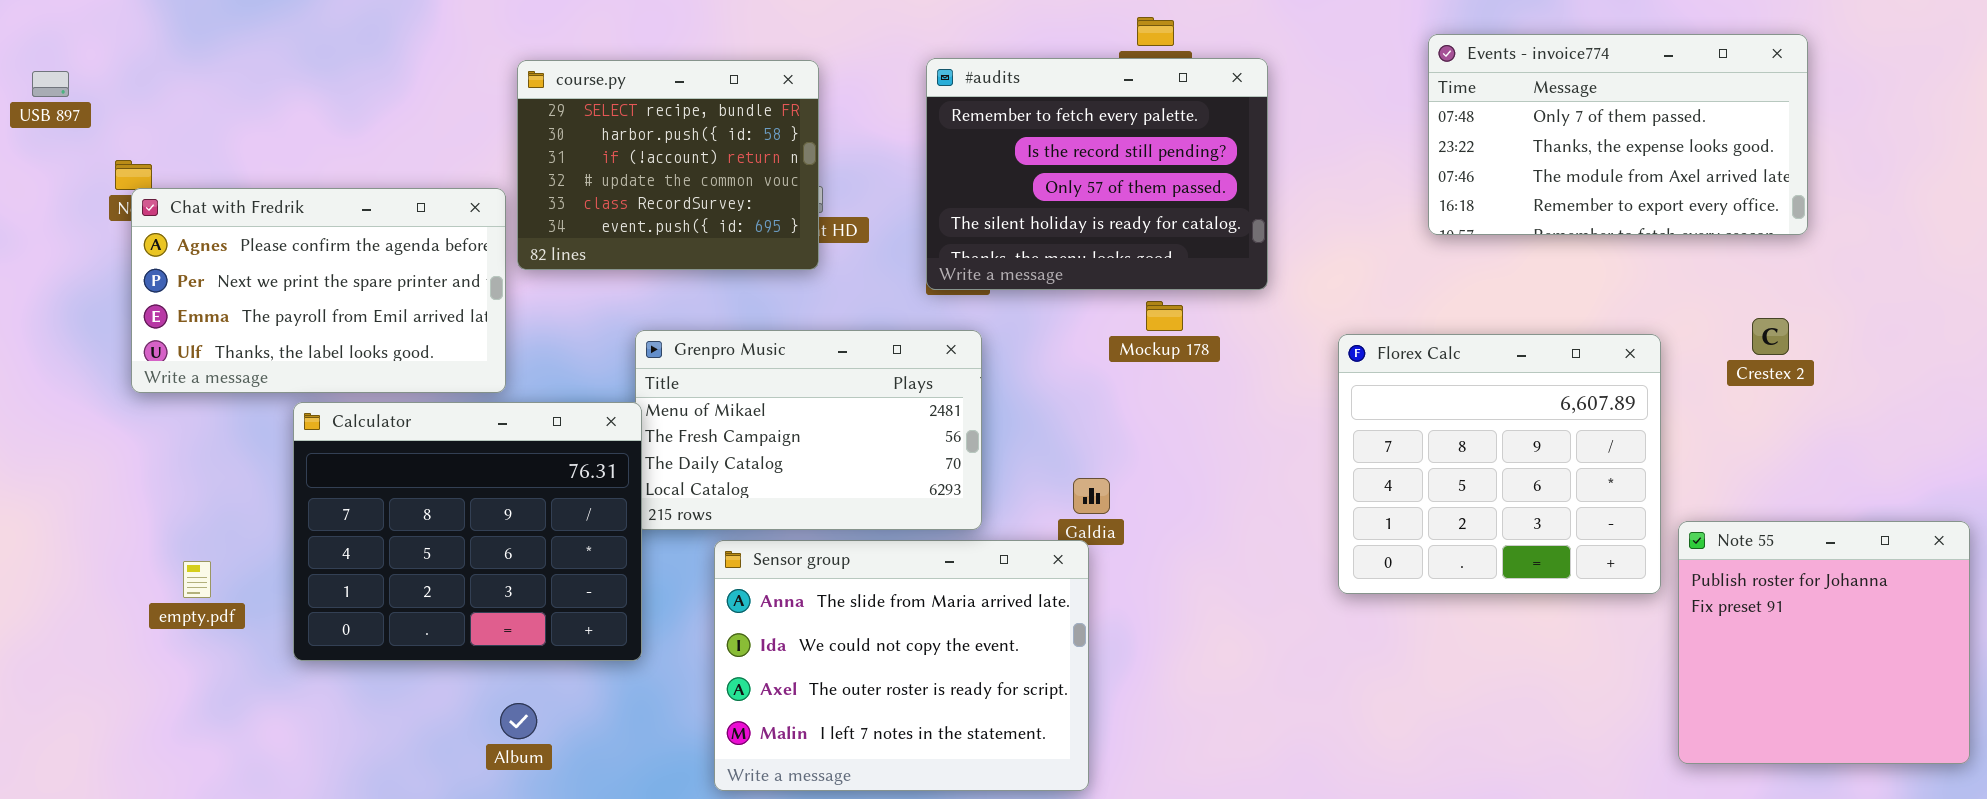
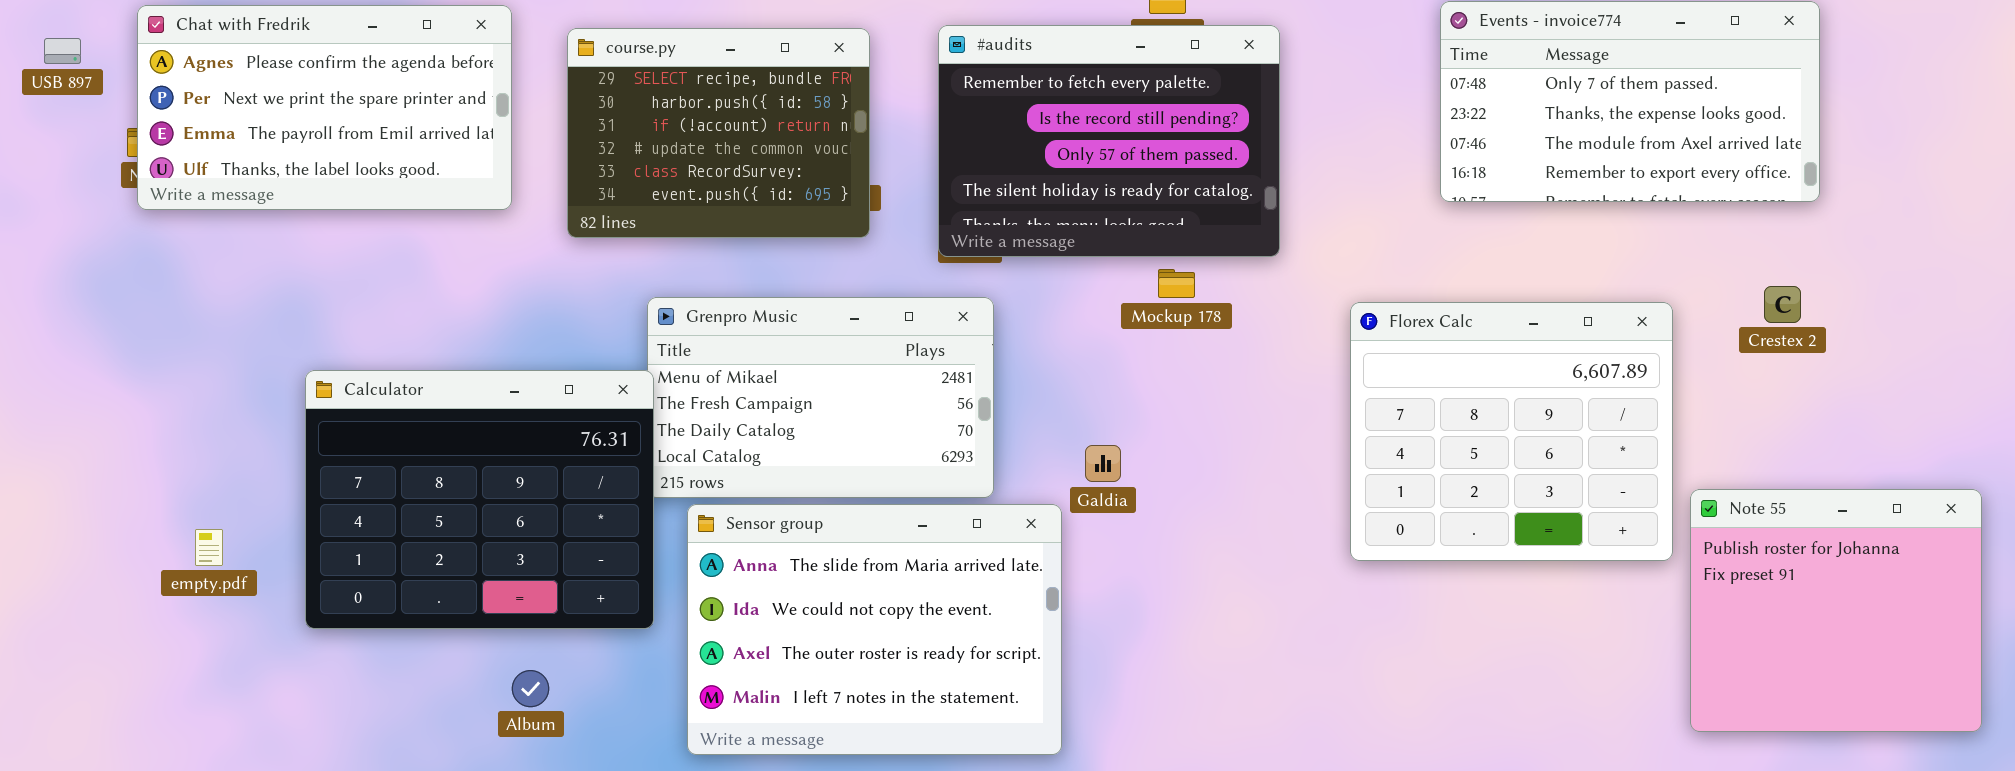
course.py: [517,60,819,270] -> [567,28,870,238], moved
Chat with Fredrik: [131,188,506,393] -> [137,5,512,210], moved
Sensor group: [714,540,1089,791] -> [687,504,1062,755], moved

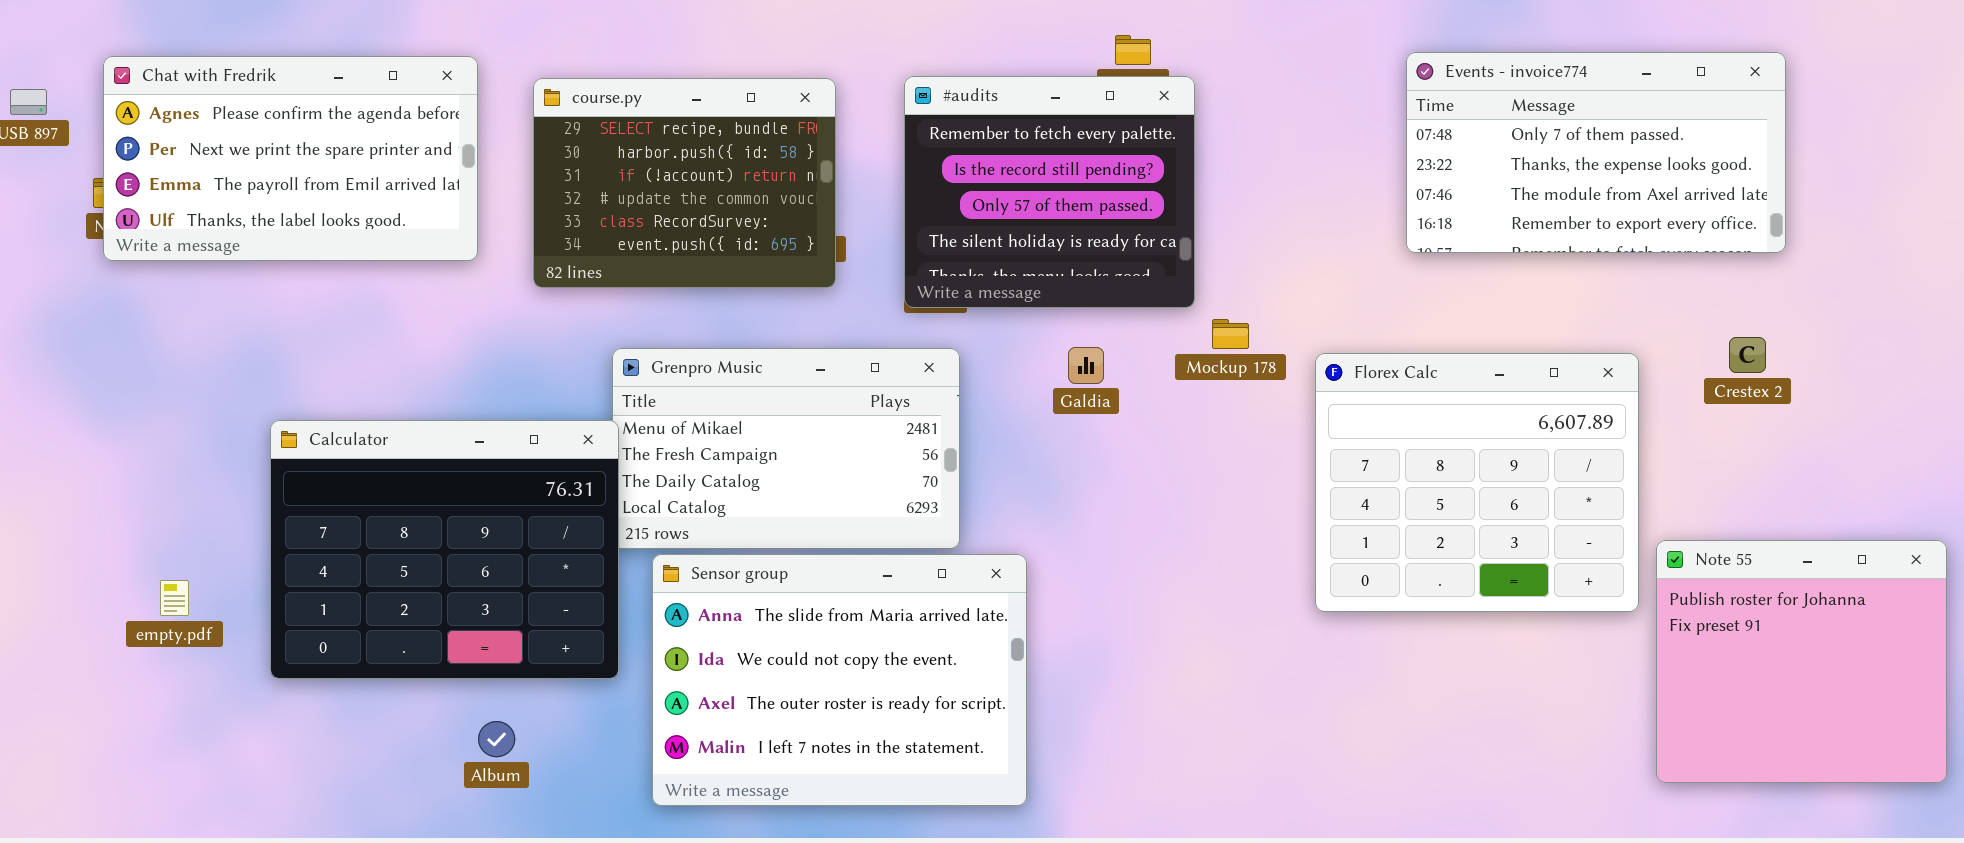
#audits: [938,25,1280,257] -> [904,76,1195,308], resized
Mockup 178: [1158,269,1195,298] -> [1212,319,1249,349], moved
Galdia: [1085,445,1121,482] -> [1068,347,1104,384], moved

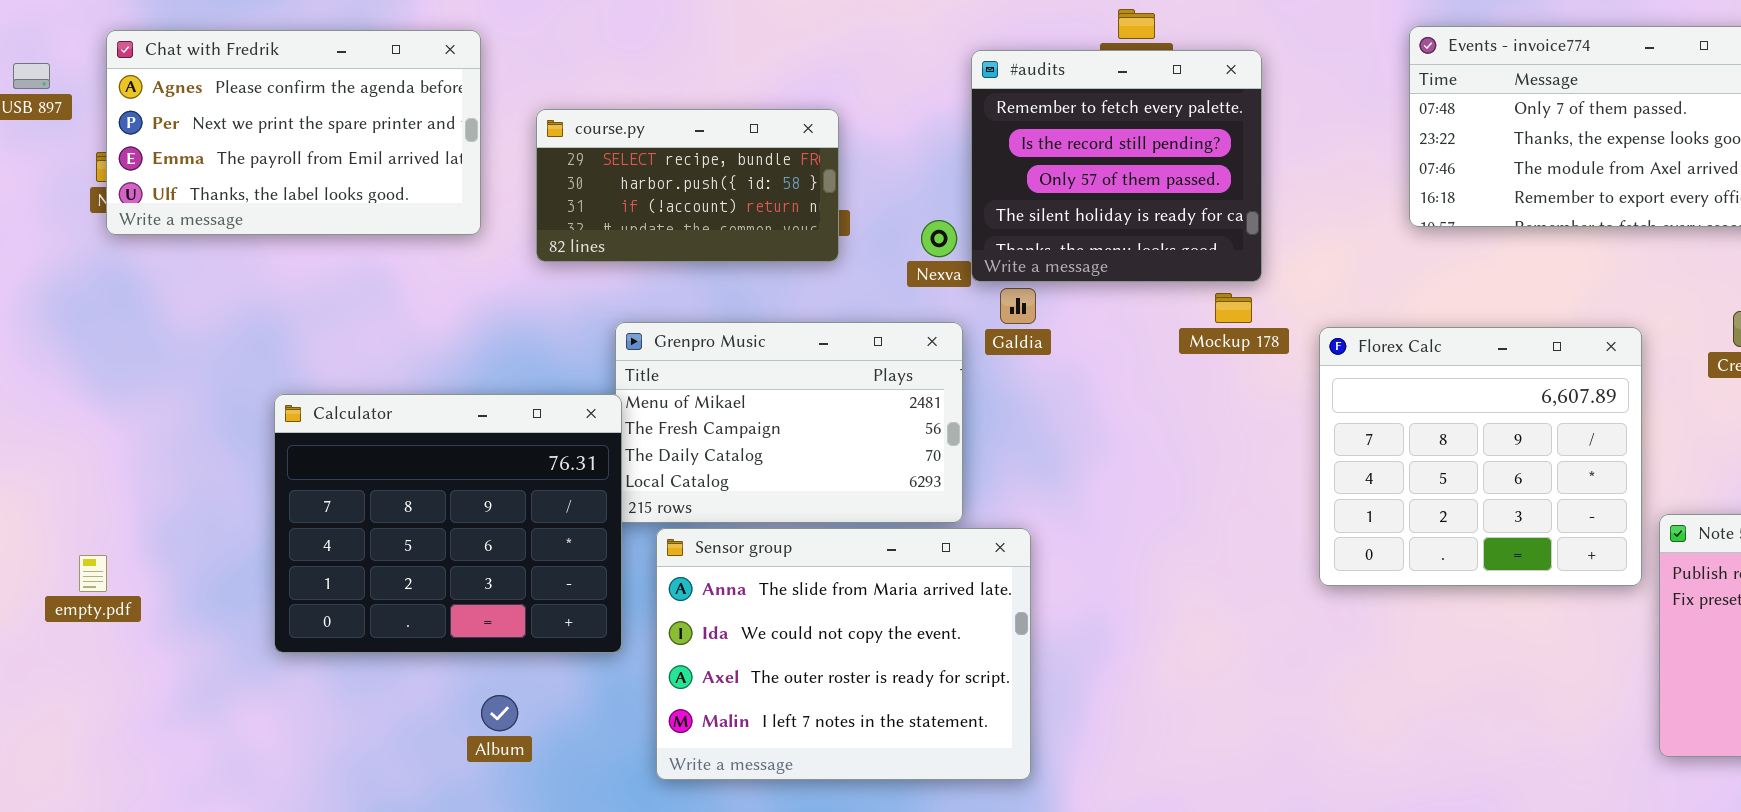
#audits: [904,76,1195,308] -> [971,50,1262,282], moved
course.py: [533,78,836,288] -> [536,109,839,262], resized
Galdia: [1068,347,1104,384] -> [1000,288,1036,324], moved
empty.pdf: [160,580,189,616] -> [79,555,107,592], moved

